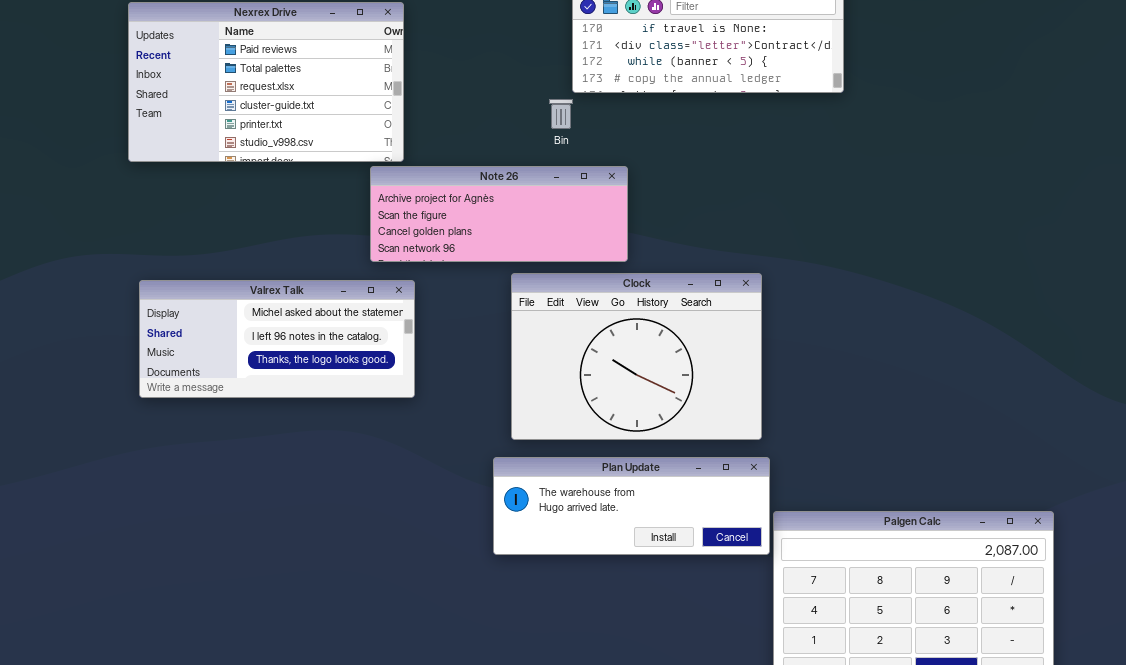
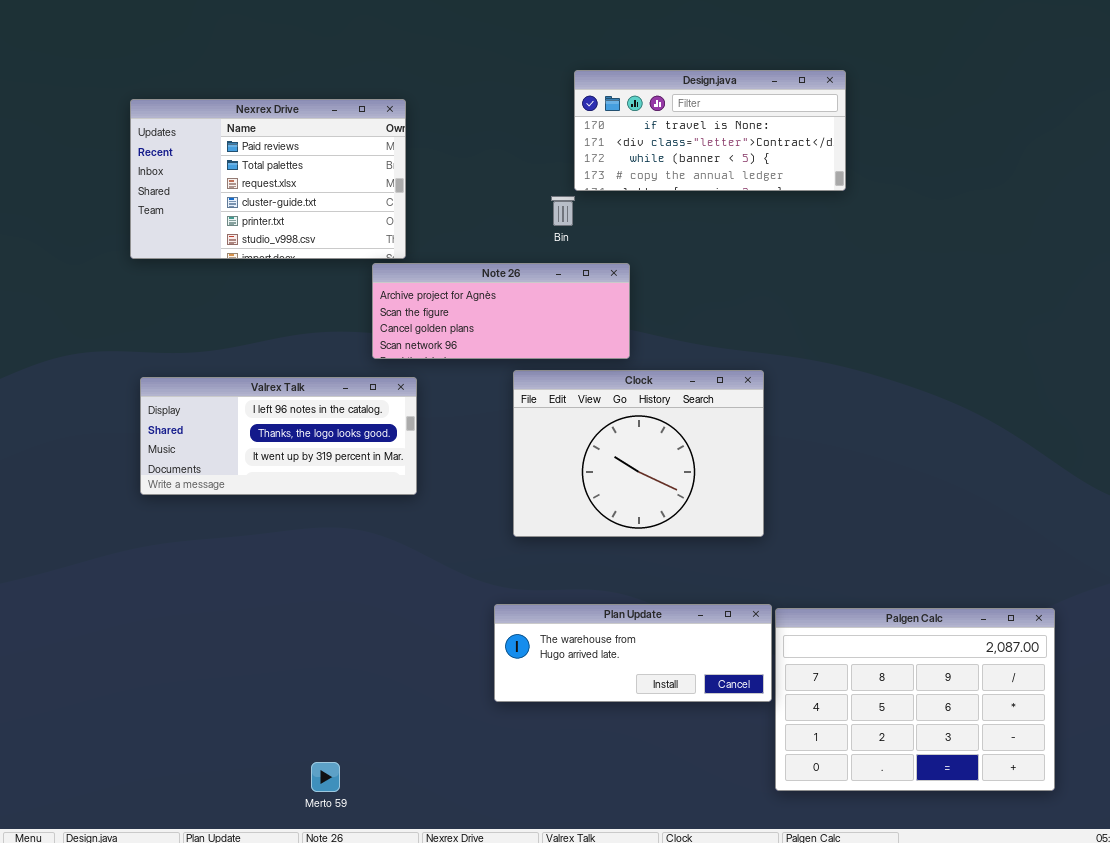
Valrex Talk: [139,280,415,398] -> [140,377,417,495], scrolled down 1 row
Plan Update: [493,457,770,555] -> [494,604,772,702], moved

